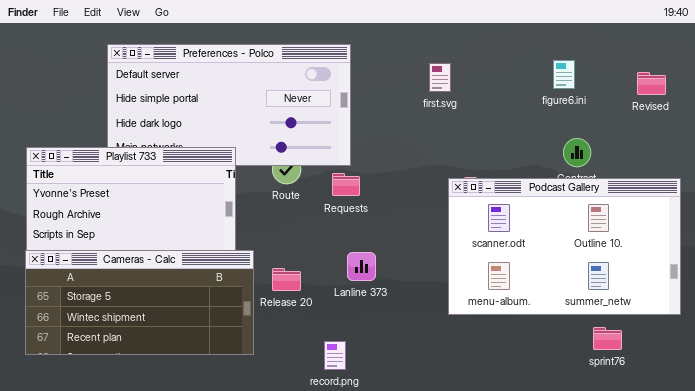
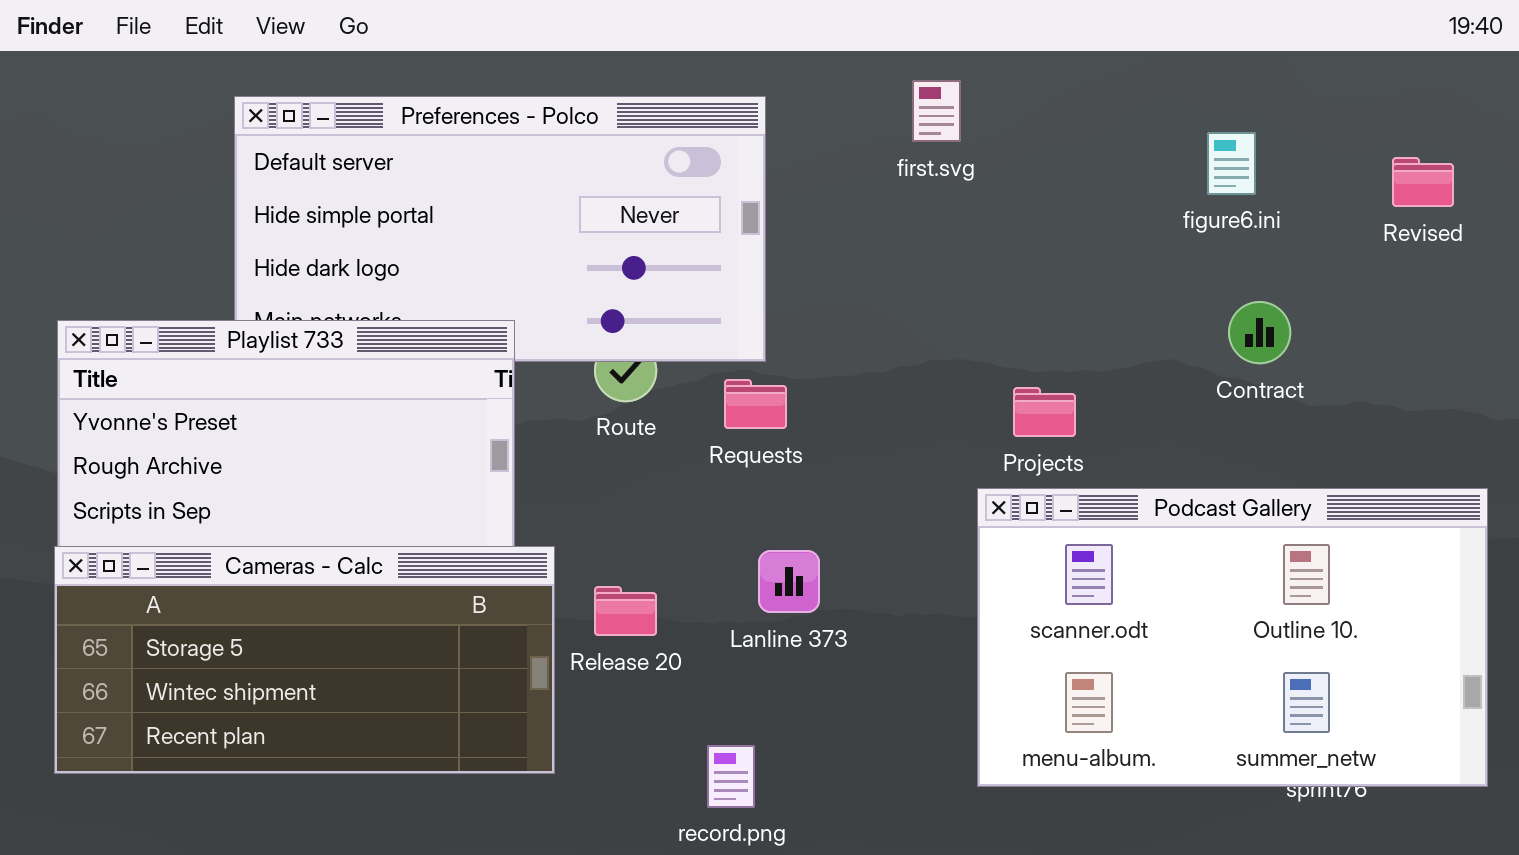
first.svg: [429,63,451,92] -> [912,80,961,142], moved
Podcast Gallery: [448,178,681,315] -> [977,488,1488,787], moved

